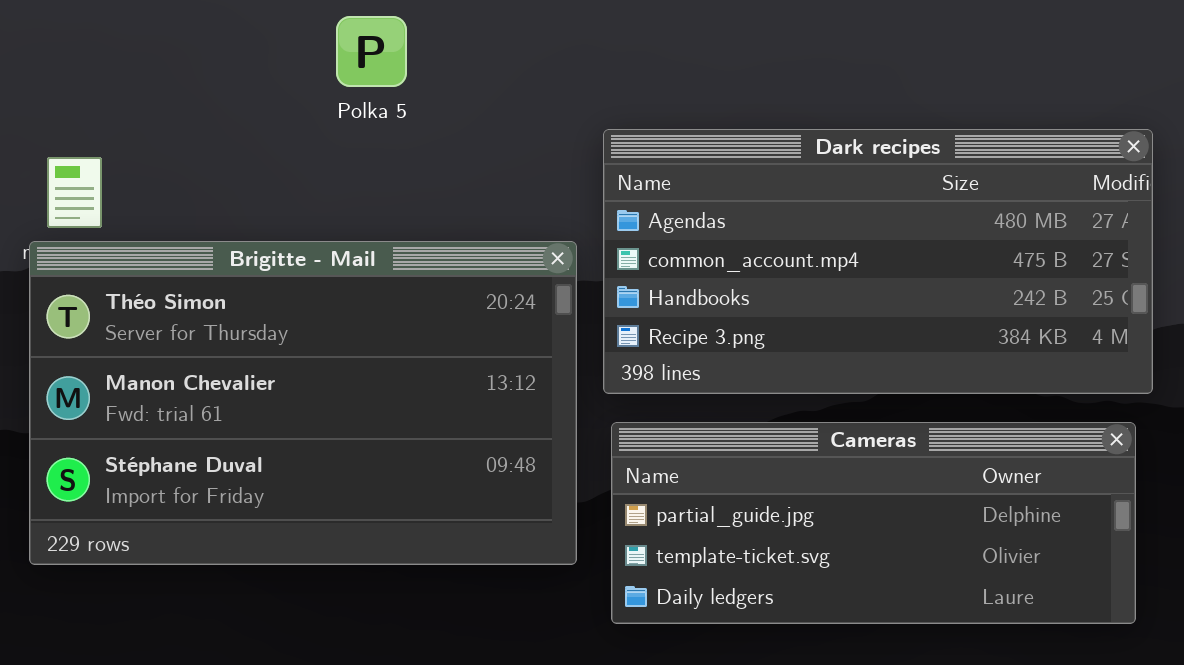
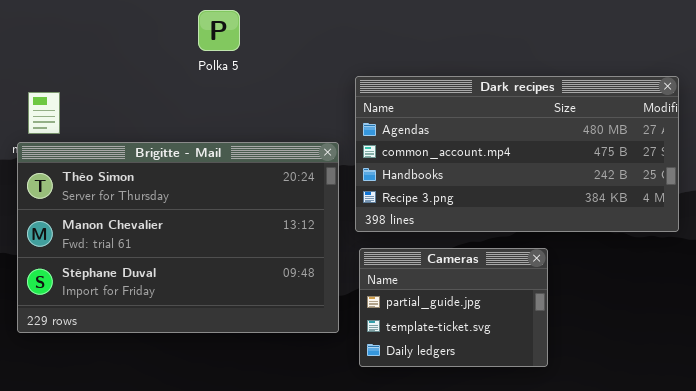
Cameras: [611,422,1136,624] -> [359,248,548,367], resized

